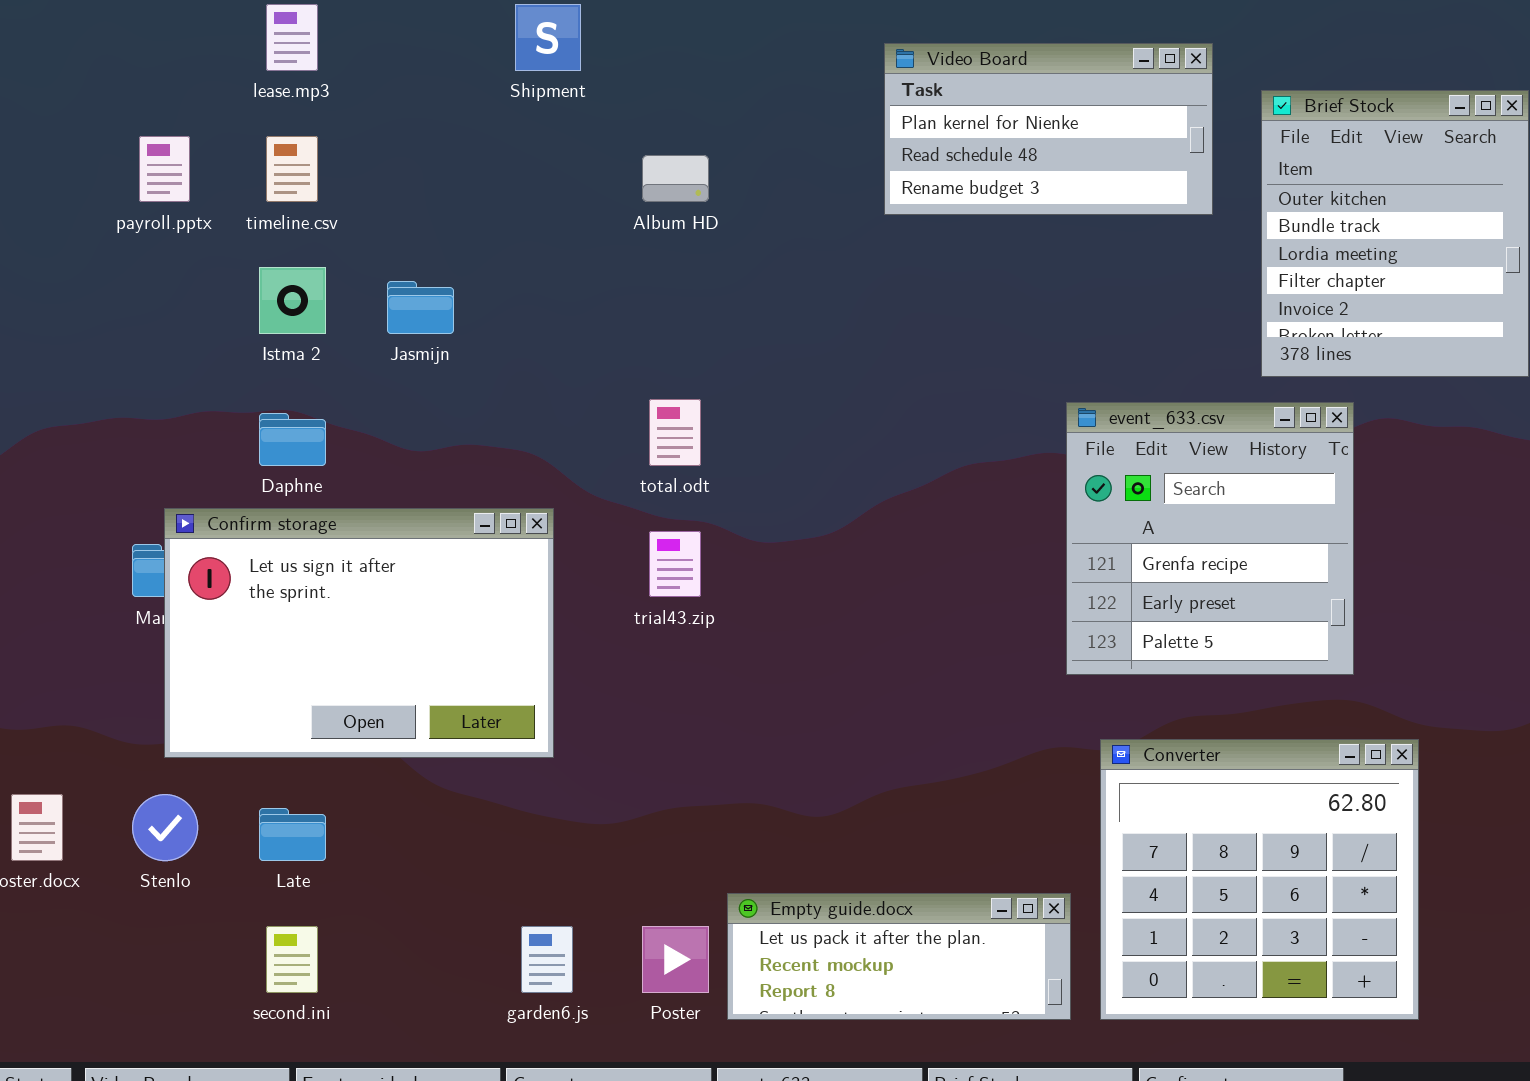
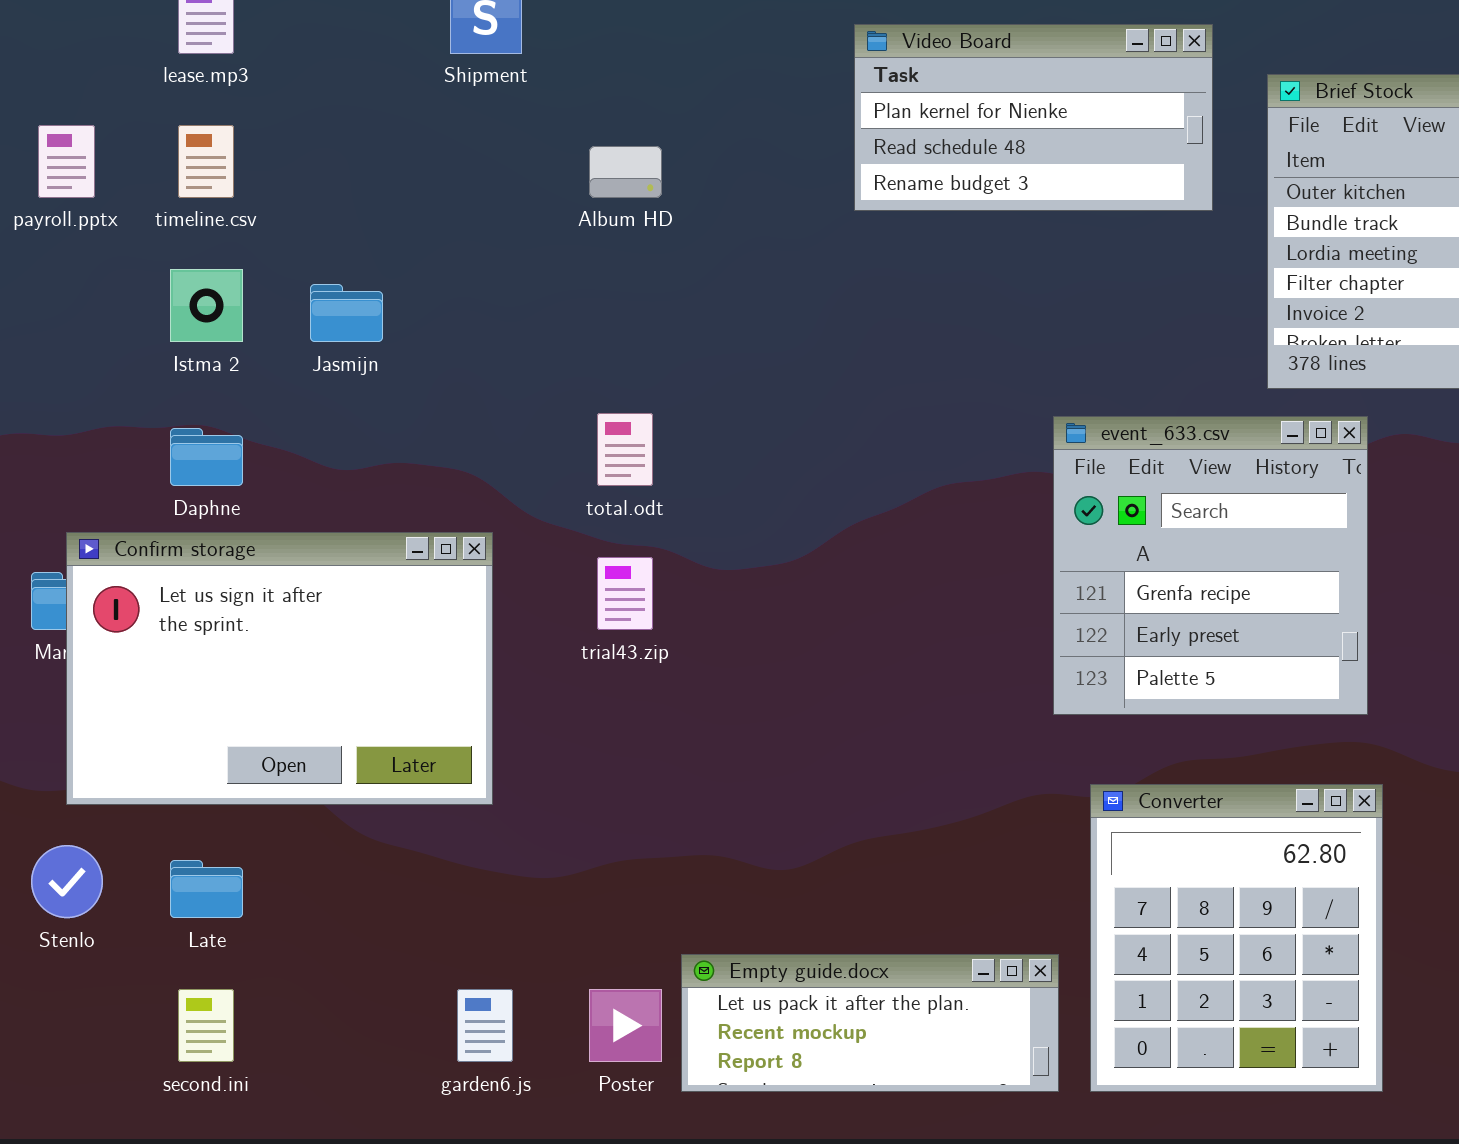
Converter: [1100,739,1419,1020] -> [1090,784,1383,1092], resized

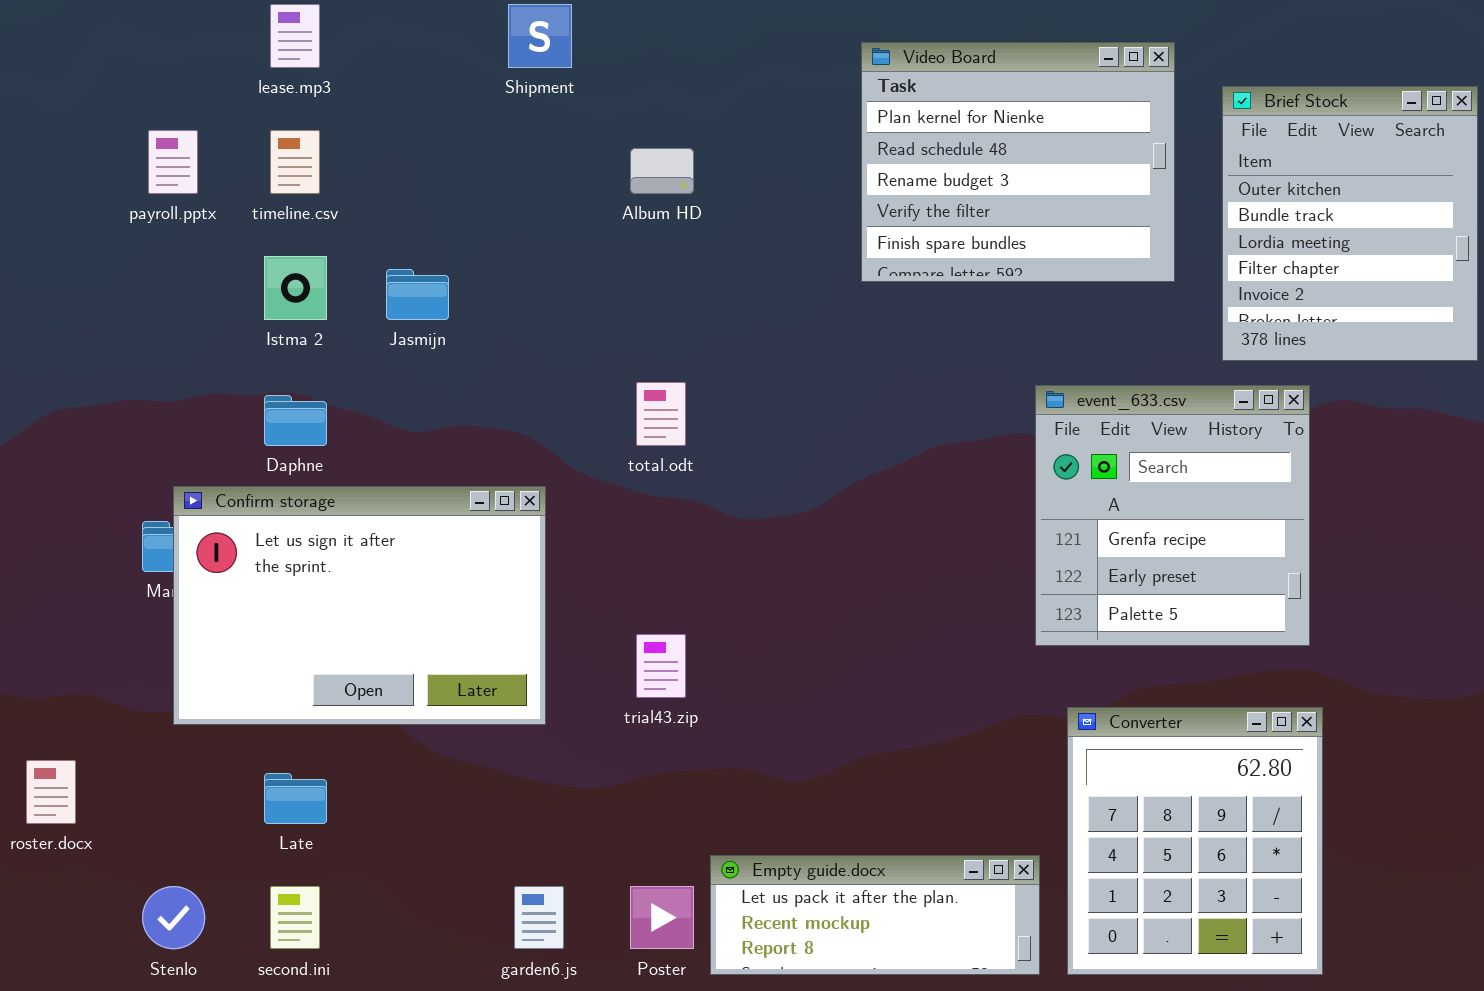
Video Board: [854,24,1213,211] -> [861,42,1175,282], resized
trial43.zip: [597,557,653,630] -> [636,634,686,698], moved
Stenlo: [31,845,103,918] -> [142,886,205,949], moved

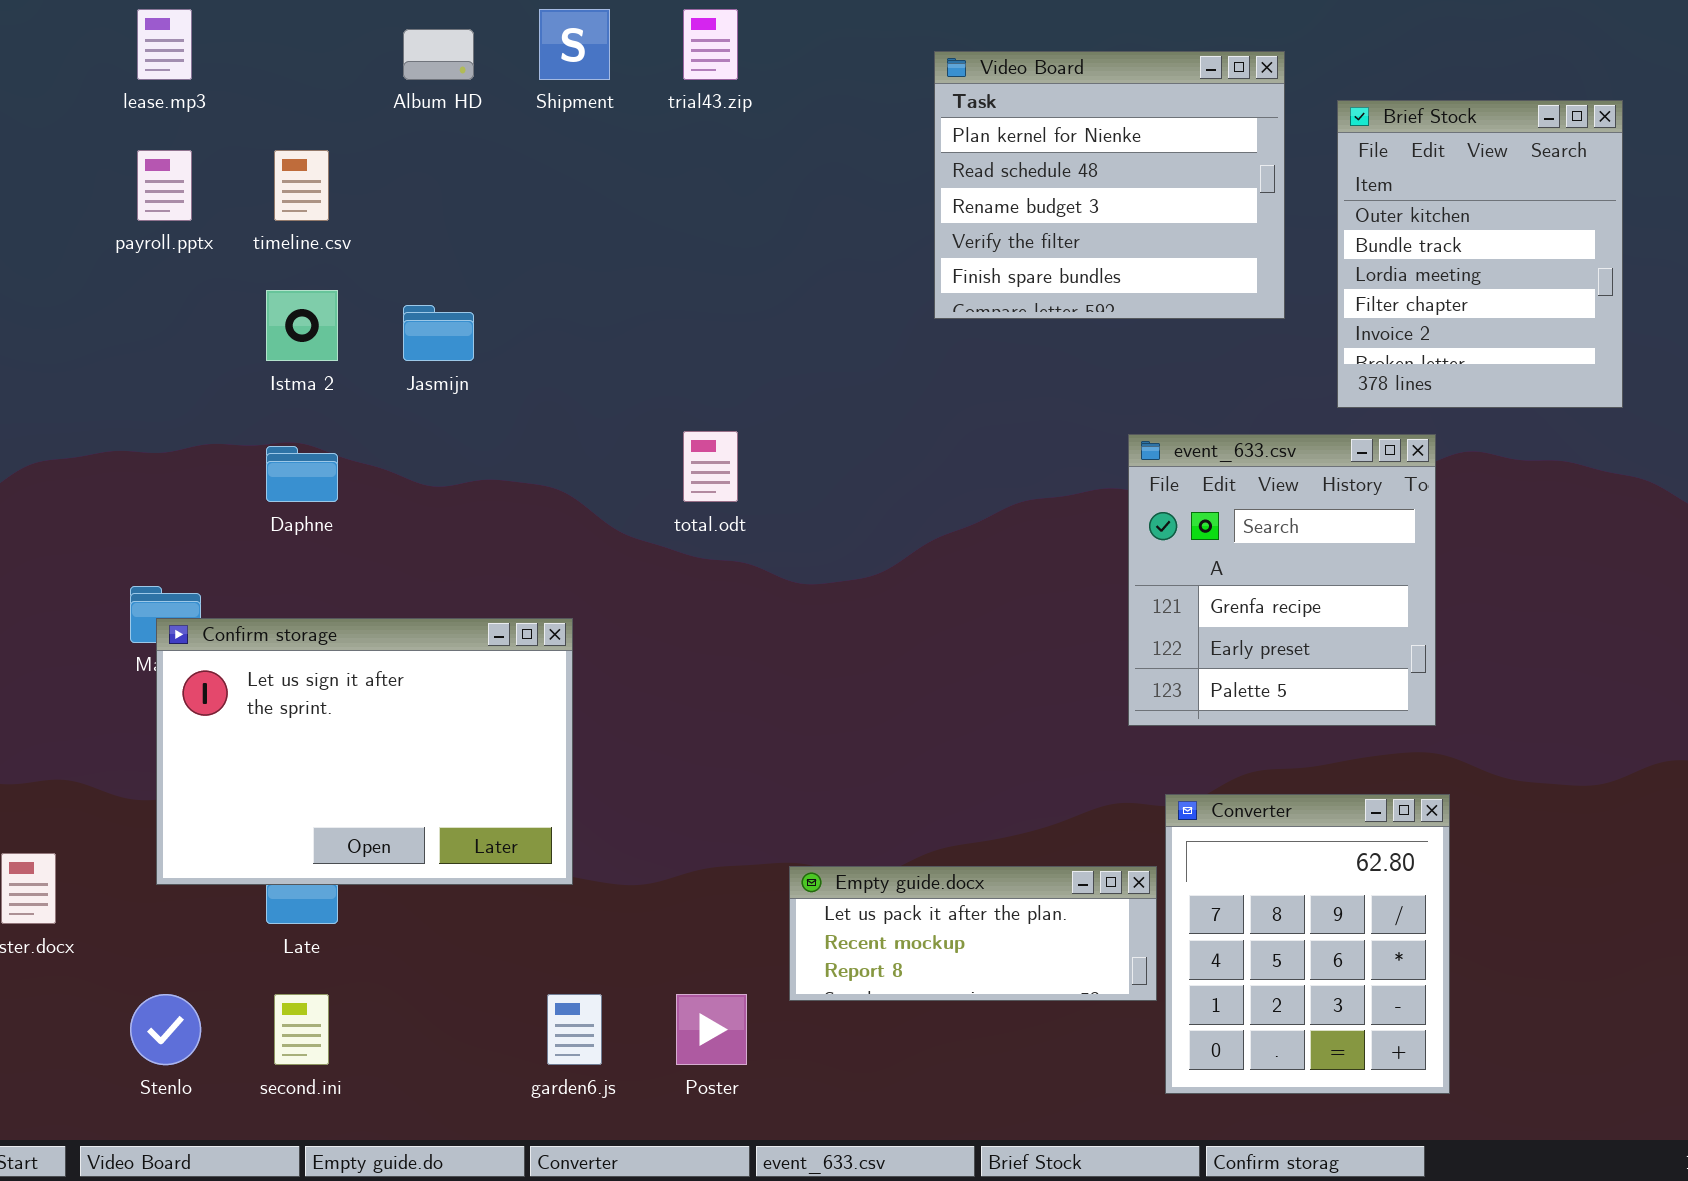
lease.mp3: [270,4,320,68] -> [137,9,192,80], moved
Album HD: [630,148,694,194] -> [403,29,474,80], moved
Confirm storage: [173,486,546,725] -> [156,618,573,885], moved
trial43.zip: [636,634,686,698] -> [683,9,738,80], moved
Empty guide.docx: [710,855,1040,975] -> [789,866,1157,1001], moved

